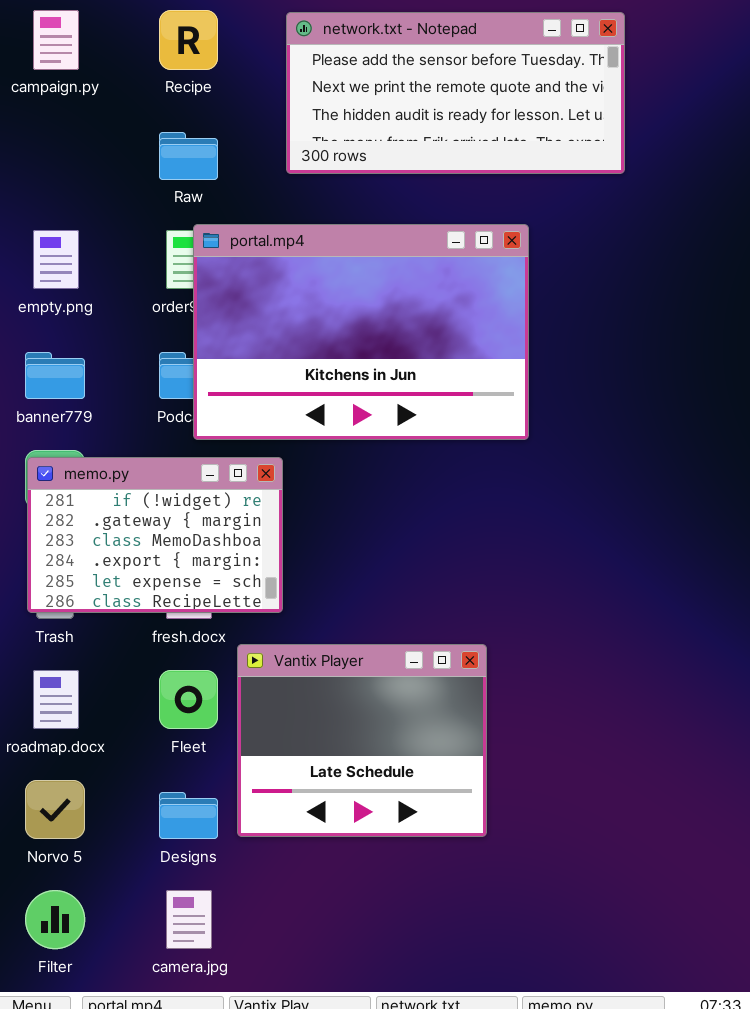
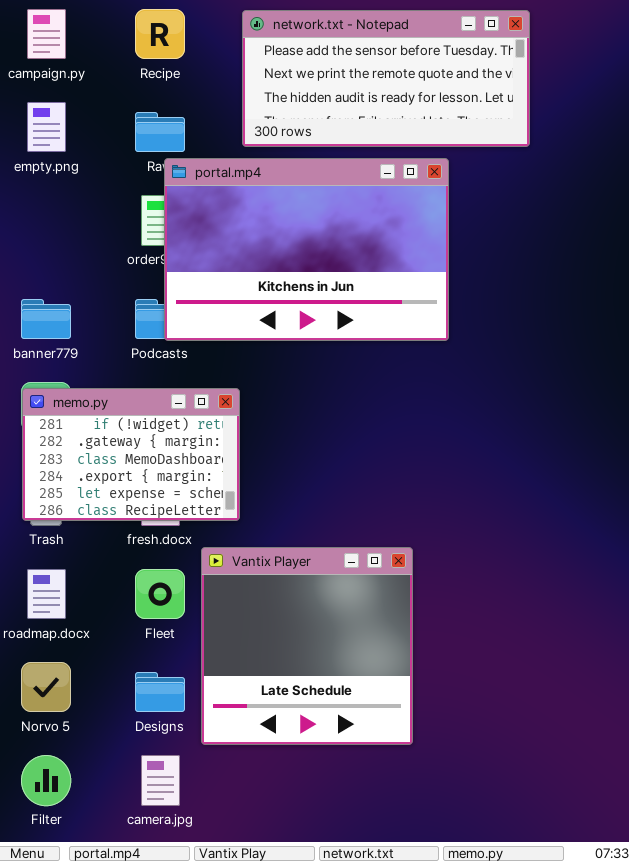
portal.mp4: [193,224,529,440] -> [164,158,449,341], moved
empty.png: [33,230,79,289] -> [27,102,66,152], moved
Vantix Player: [237,644,487,837] -> [201,547,413,745], resized

